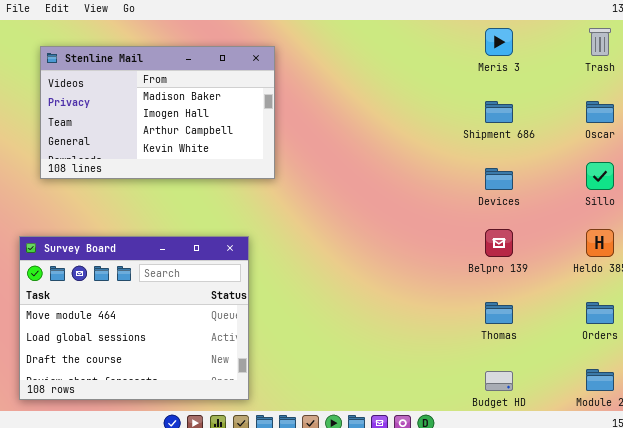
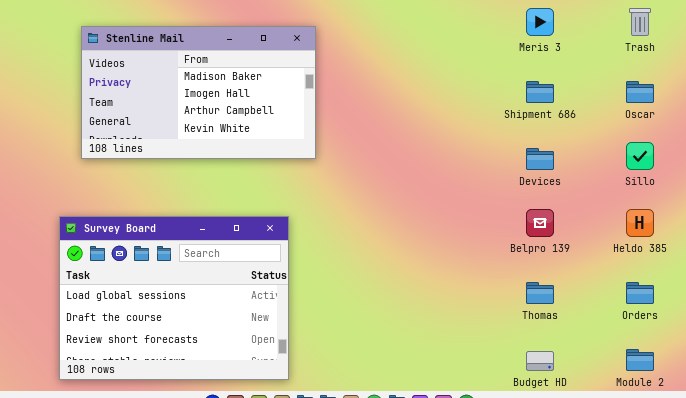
Survey Board: [19,236,249,400] -> [59,216,289,380], scrolled down 1 row

